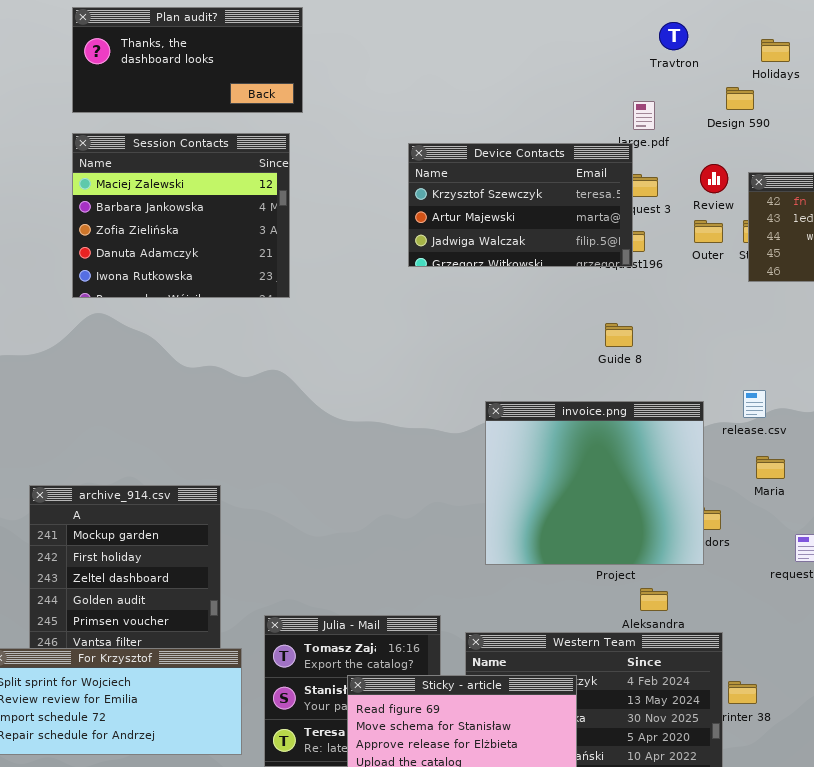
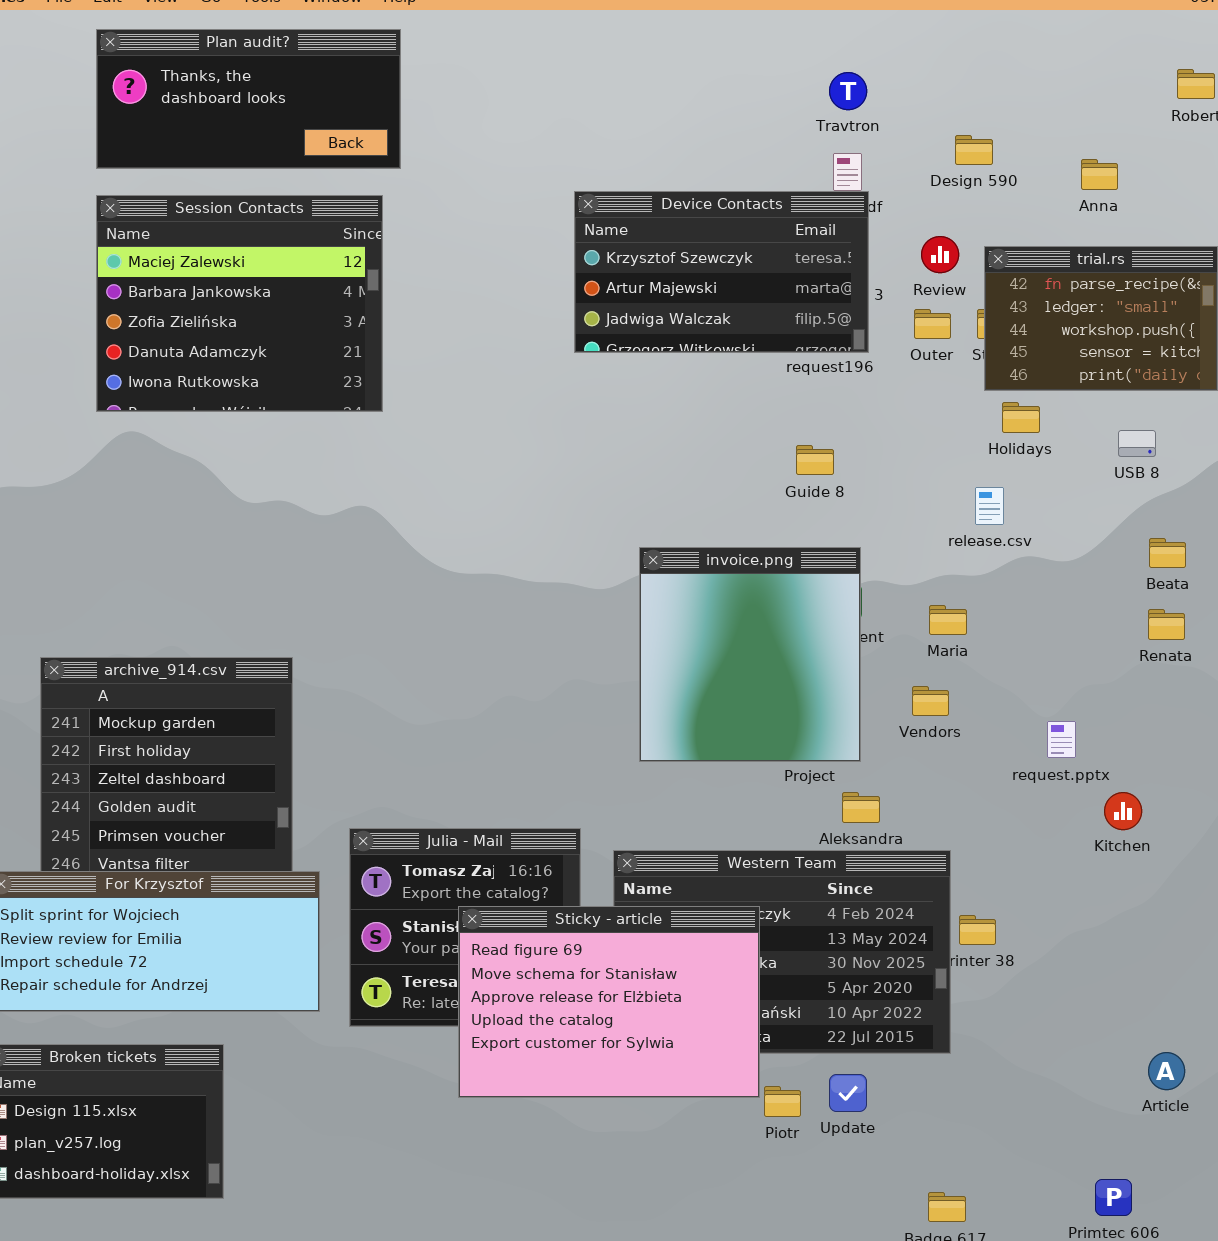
Travtron: [659,22,688,50] -> [829,72,867,110], moved
Holidays: [761,39,790,62] -> [1002,402,1040,433], moved
Device Contacts: [408,143,633,267] -> [574,191,869,353], moved
release.csv: [743,390,766,418] -> [975,487,1004,525], moved
invoice.png: [485,401,704,565] -> [639,547,861,762], resized
Maria: [756,456,785,479] -> [929,605,967,635], moved

